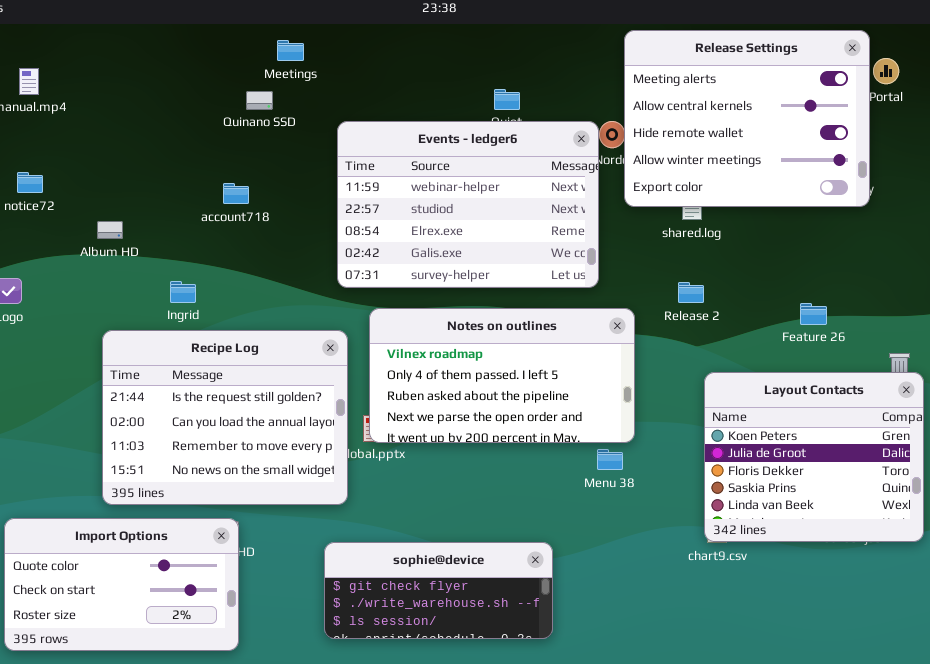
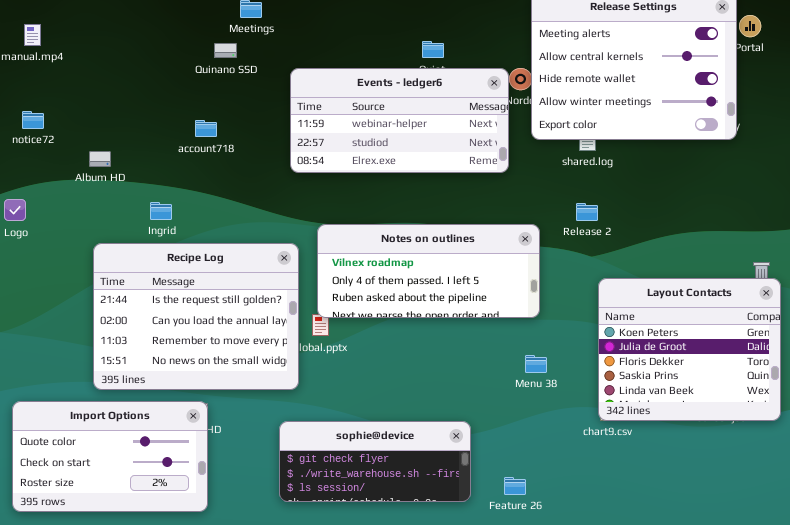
Events - ledger6: [337,121,599,288] -> [290,68,509,173], resized
Feature 26: [800,303,827,325] -> [504,477,526,495], moved
Notes on outlines: [369,308,635,443] -> [317,224,540,318], resized
Menu 38: [597,449,623,470] -> [525,355,547,373], moved

